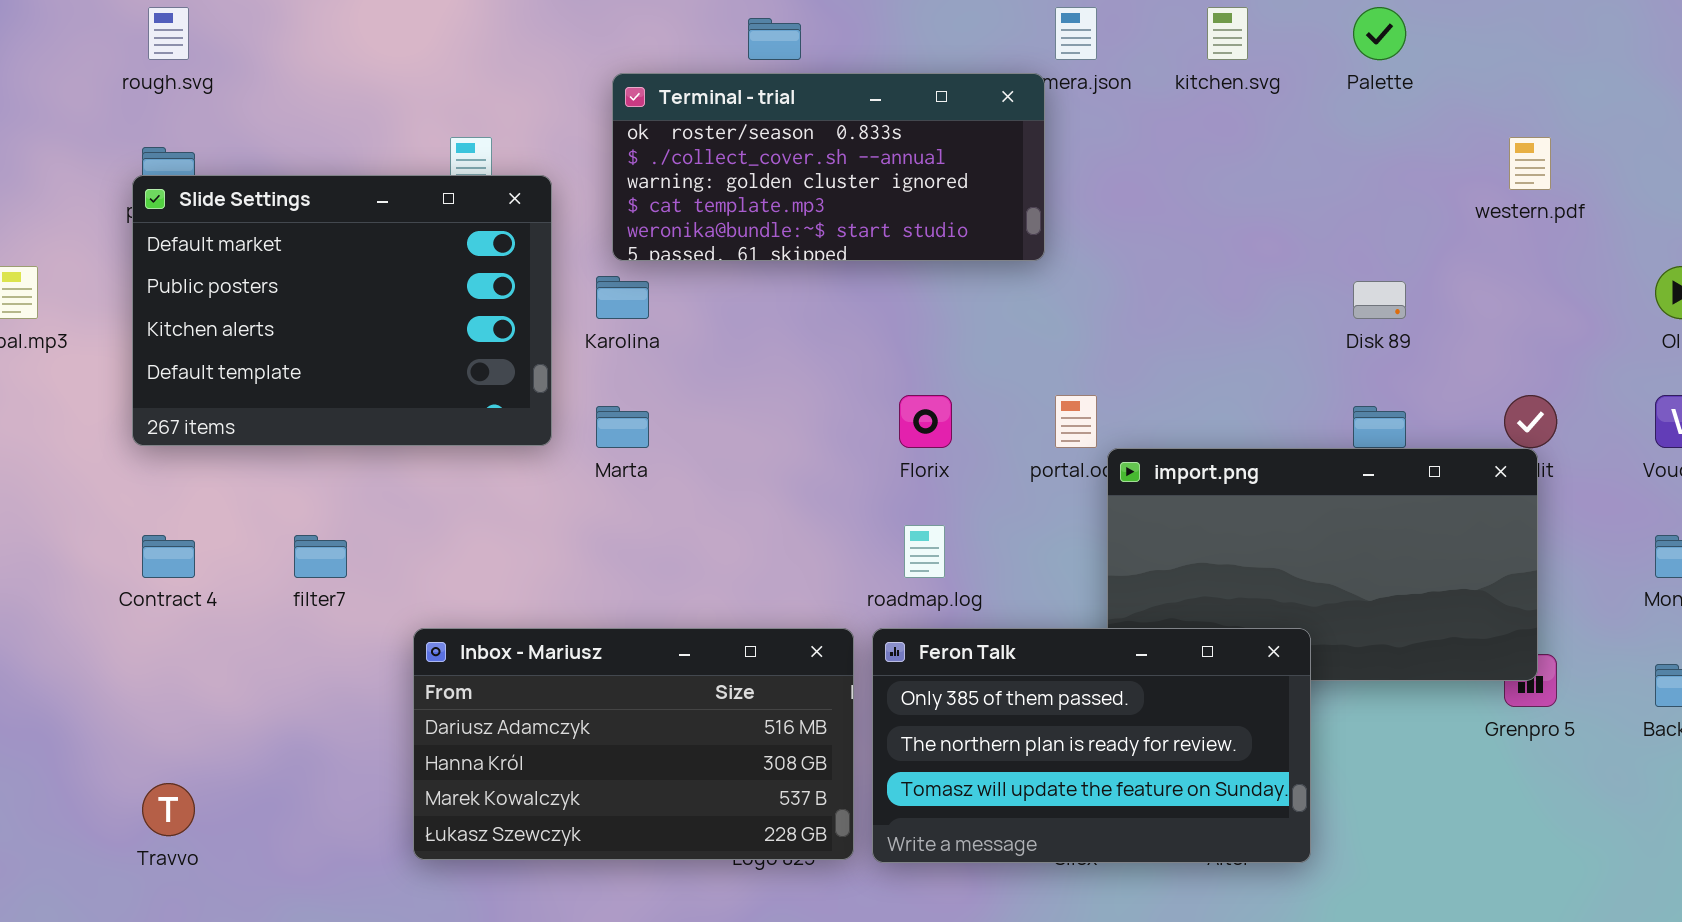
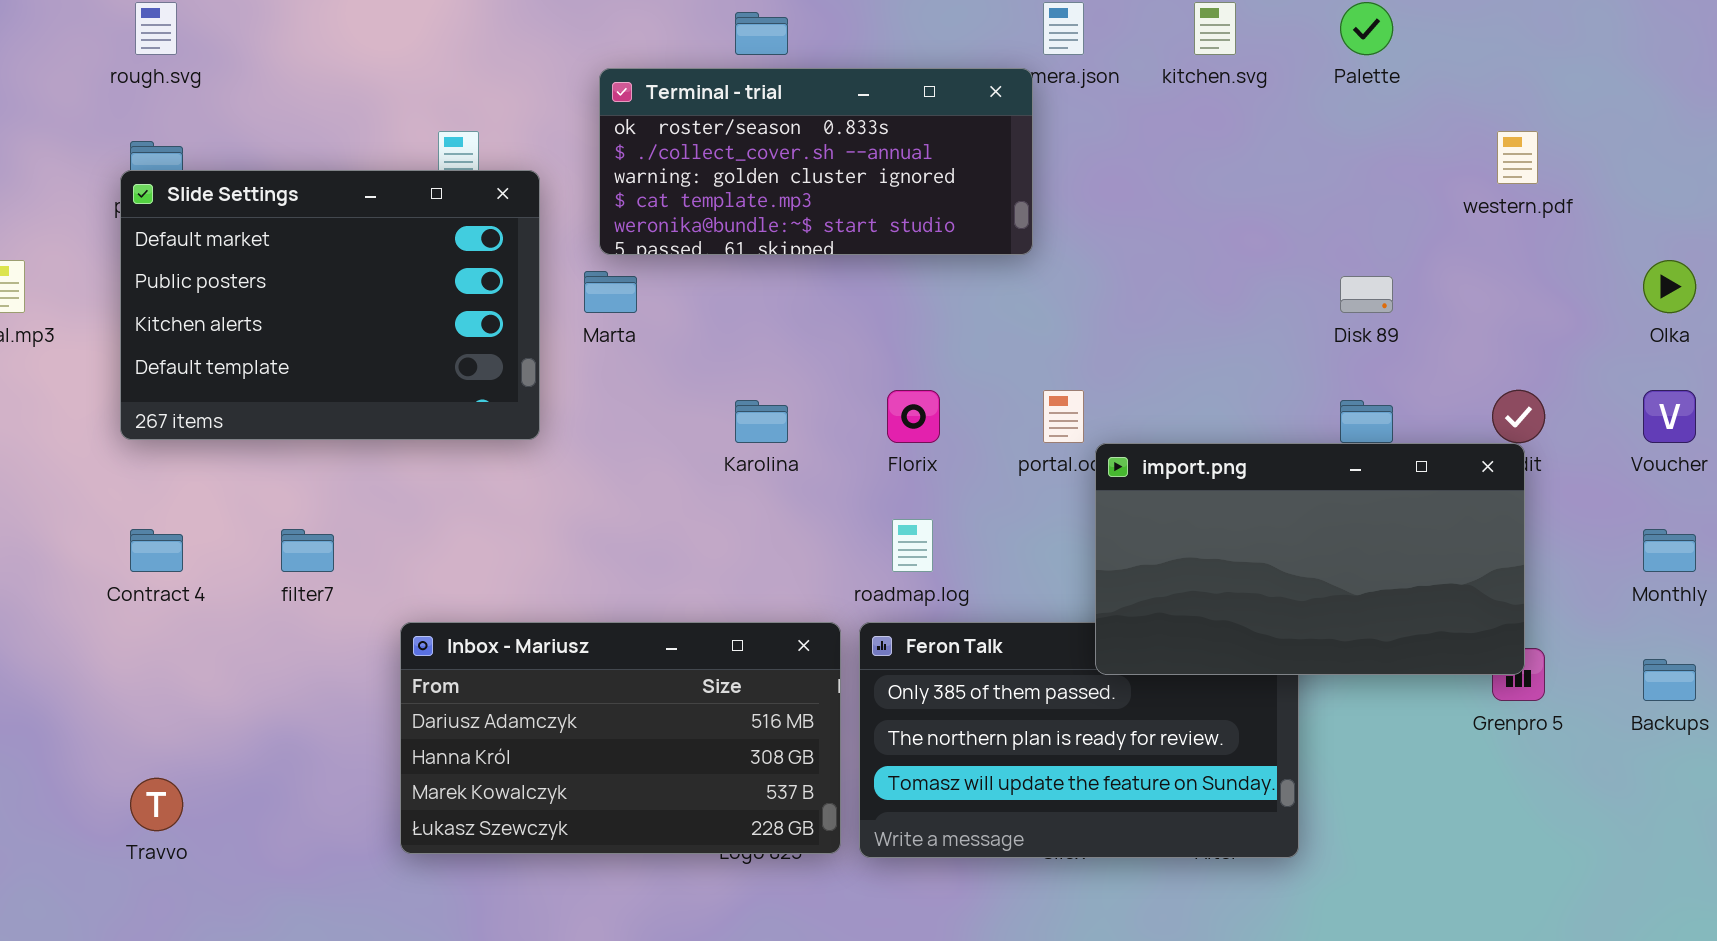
Karolina: [596,276,649,319] -> [735,400,788,443], moved
Marta: [596,406,649,448] -> [584,271,637,313], moved
import.png: [1107,448,1538,681] -> [1095,443,1525,675], raised

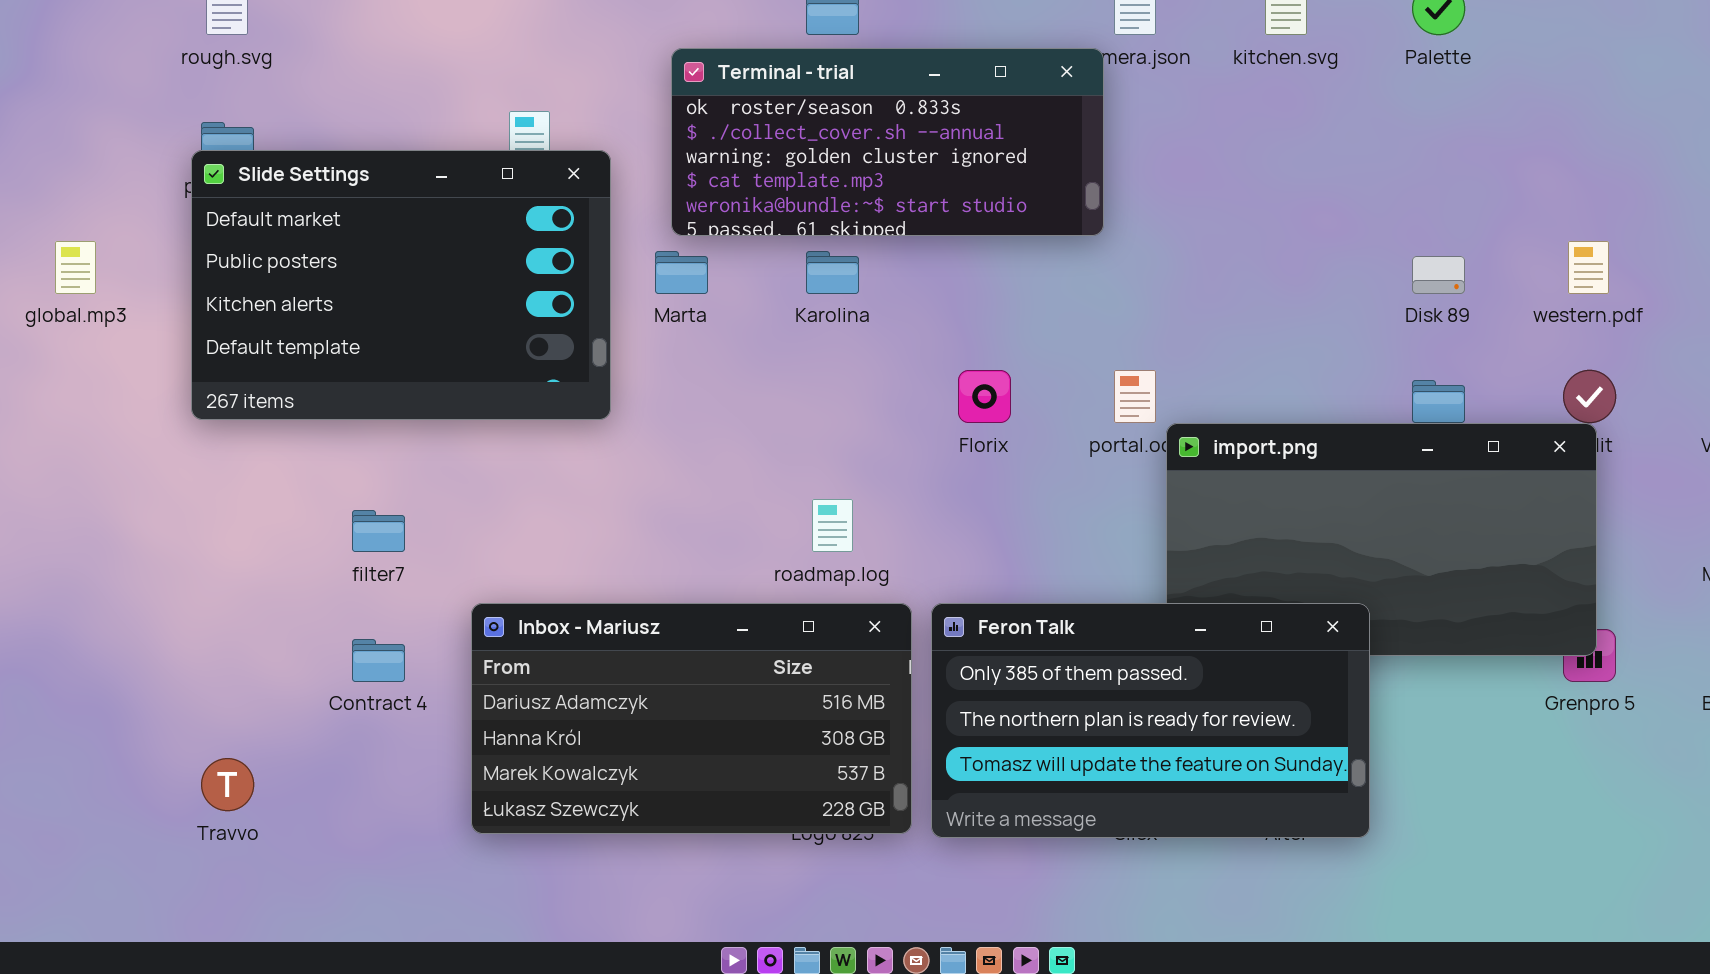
western.pdf: [1497,131,1538,184] -> [1568,241,1609,294], moved
Karolina: [735,400,788,443] -> [806,251,859,294], moved
roadmap.log: [892,519,933,572] -> [812,499,853,552], moved
Contract 4: [130,529,183,572] -> [352,639,405,682], moved
Feron Talk: [859,622,1299,858] -> [931,603,1370,838], raised

